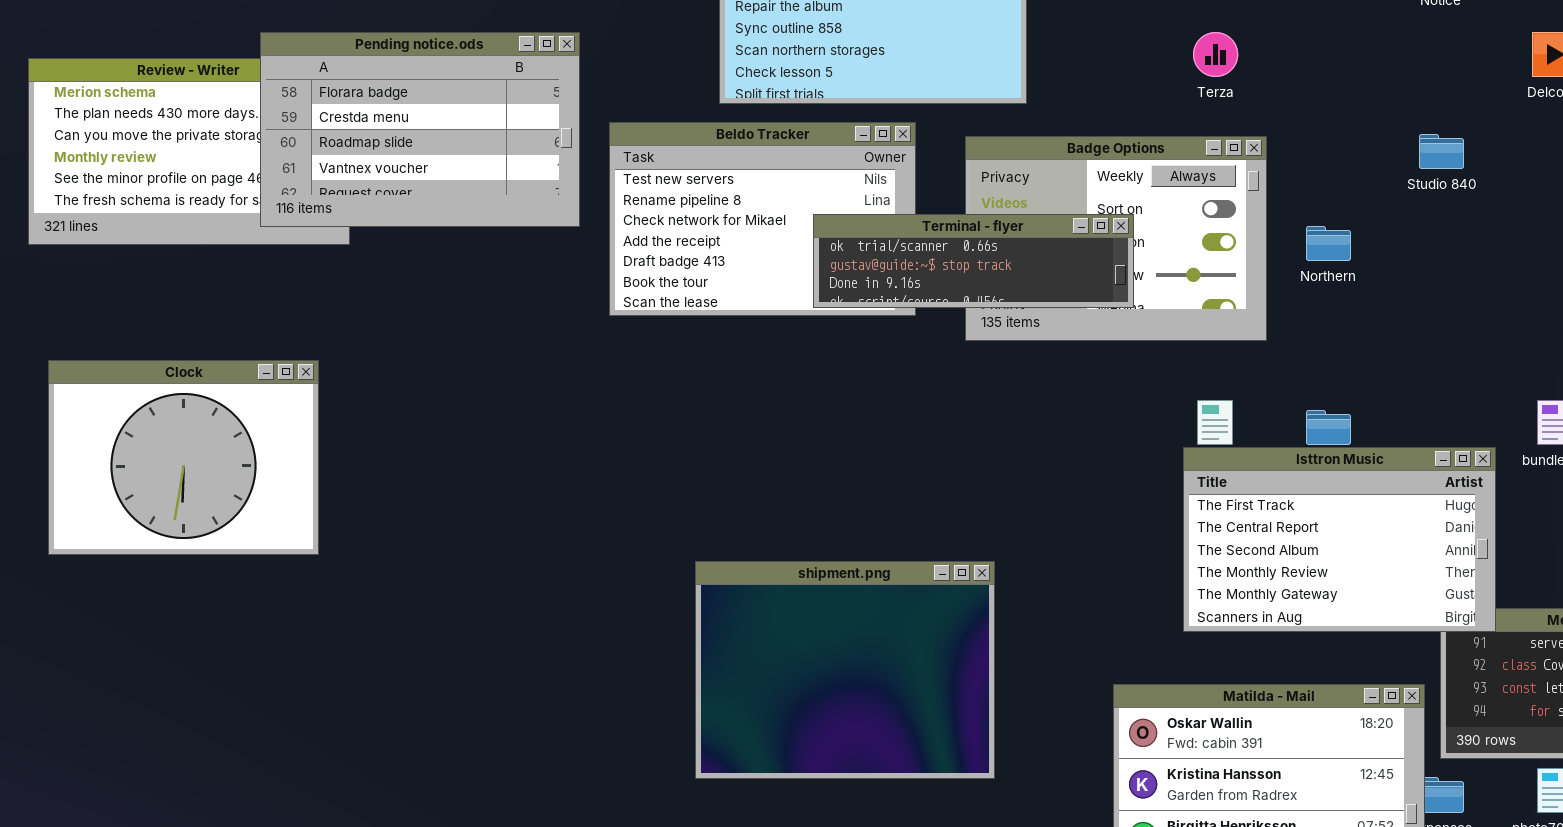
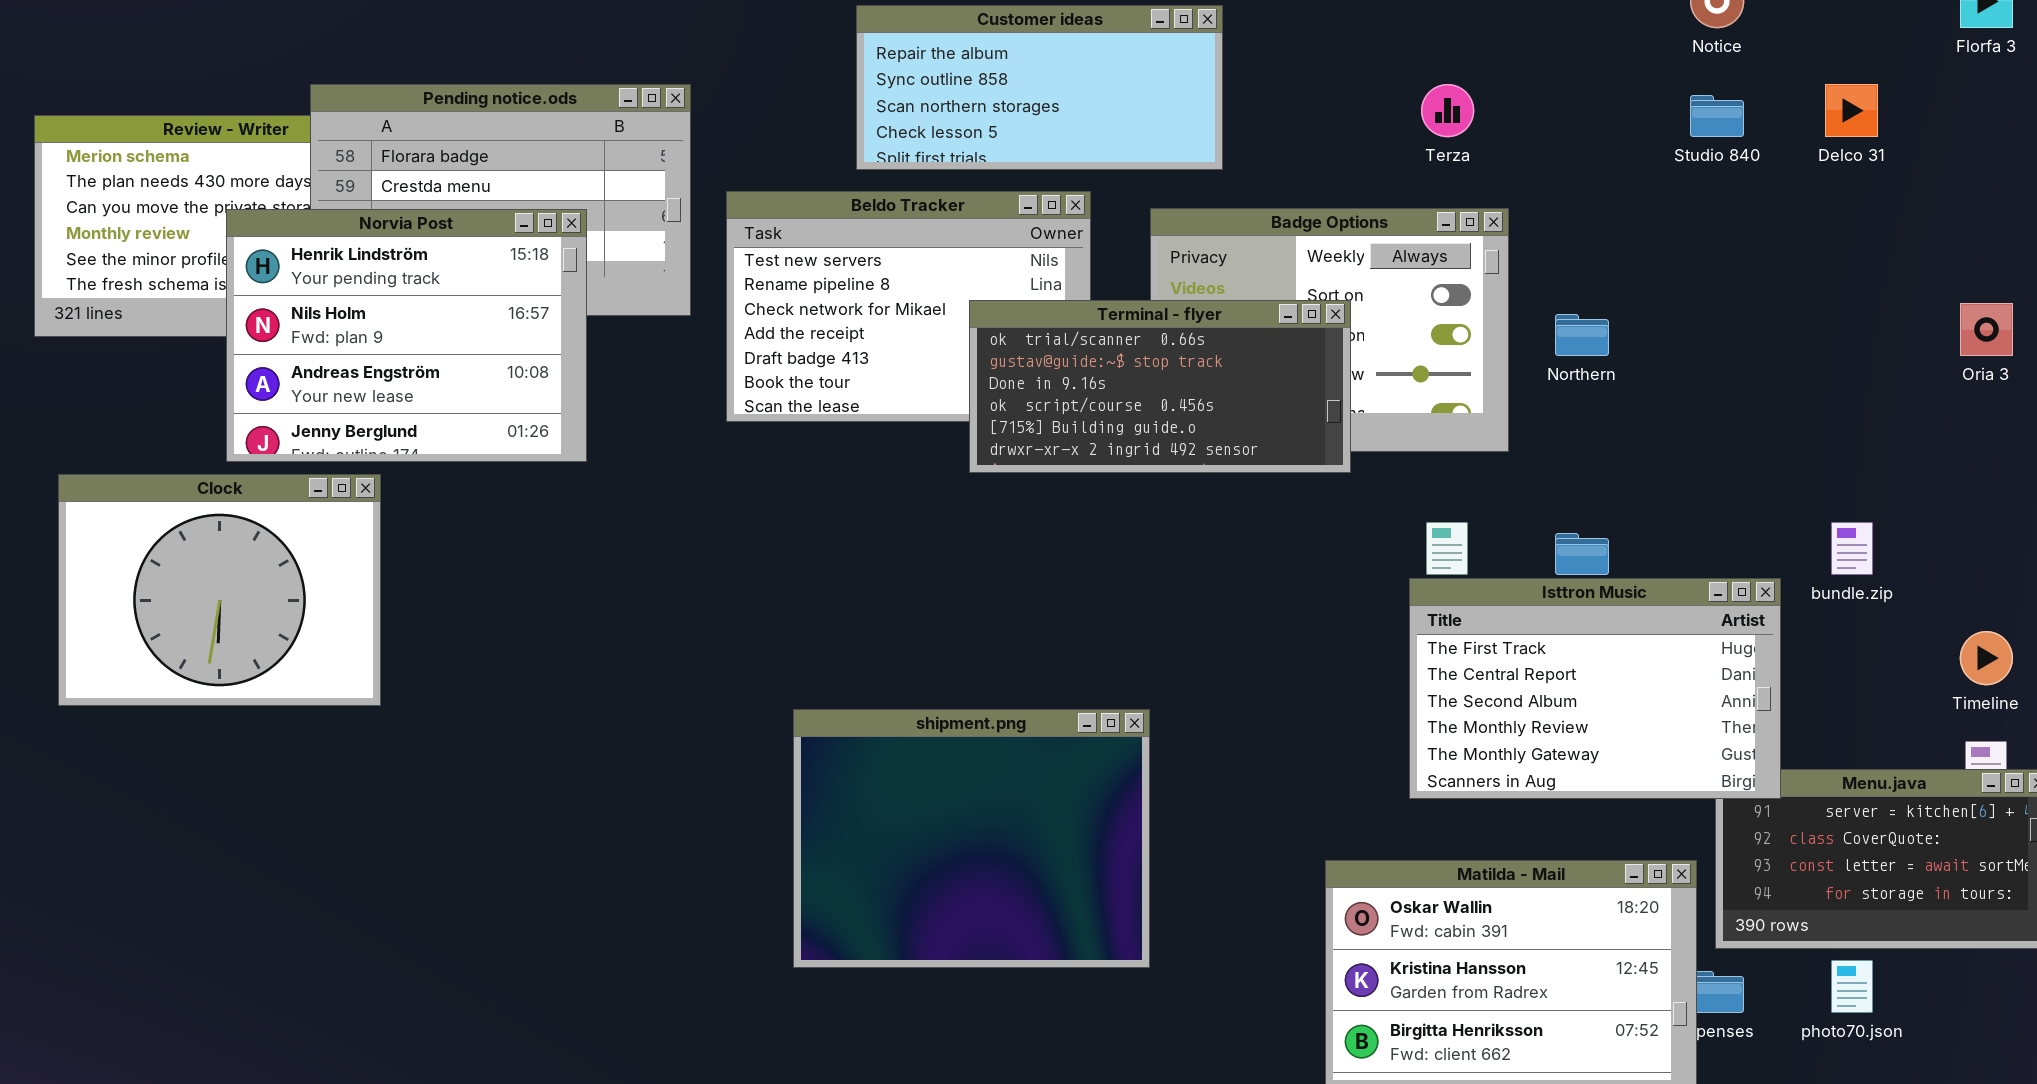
Studio 840: [1419,134,1464,169] -> [1690,95,1744,137], moved
Norvia Post: none -> [226,209,587,462], opened
Terminal - flyer: [813,214,1134,308] -> [969,300,1351,473], resized
shipment.png: [695,561,995,779] -> [793,709,1150,968], moved

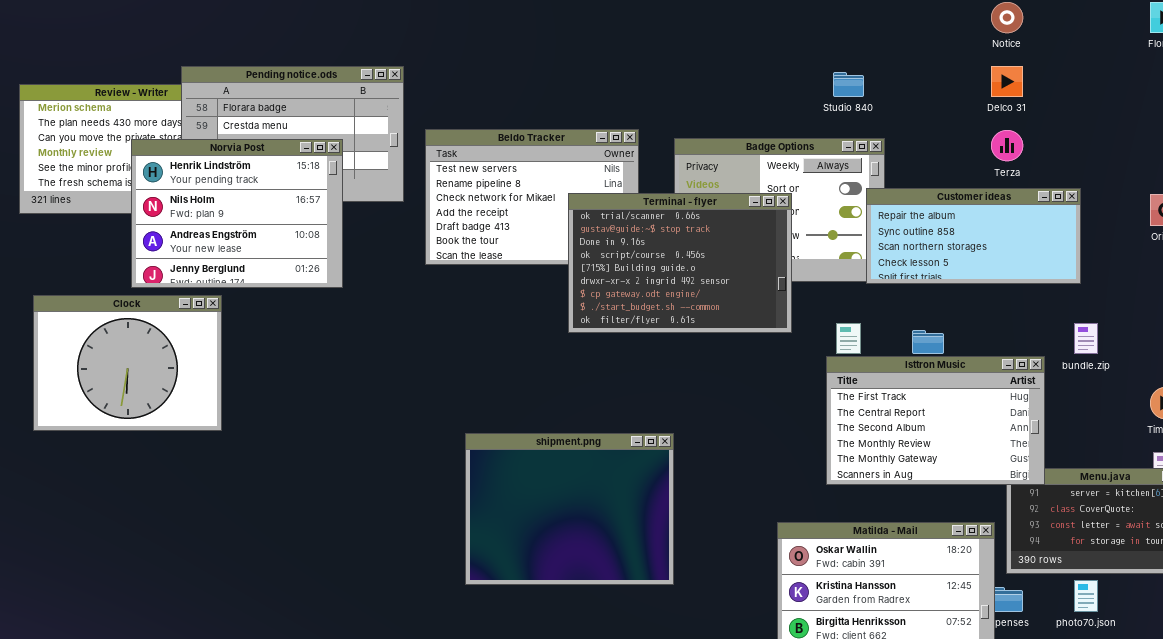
Customer ideas: [856,5,1223,170] -> [866,188,1081,284], moved
Terza: [1421,84,1474,137] -> [991,130,1023,161], moved
Delco 31: [1825,84,1878,137] -> [991,66,1023,97], moved
Studio 840: [1690,95,1744,137] -> [833,72,864,97], moved
Terminal - flyer: [969,300,1351,473] -> [568,193,792,333], resized

